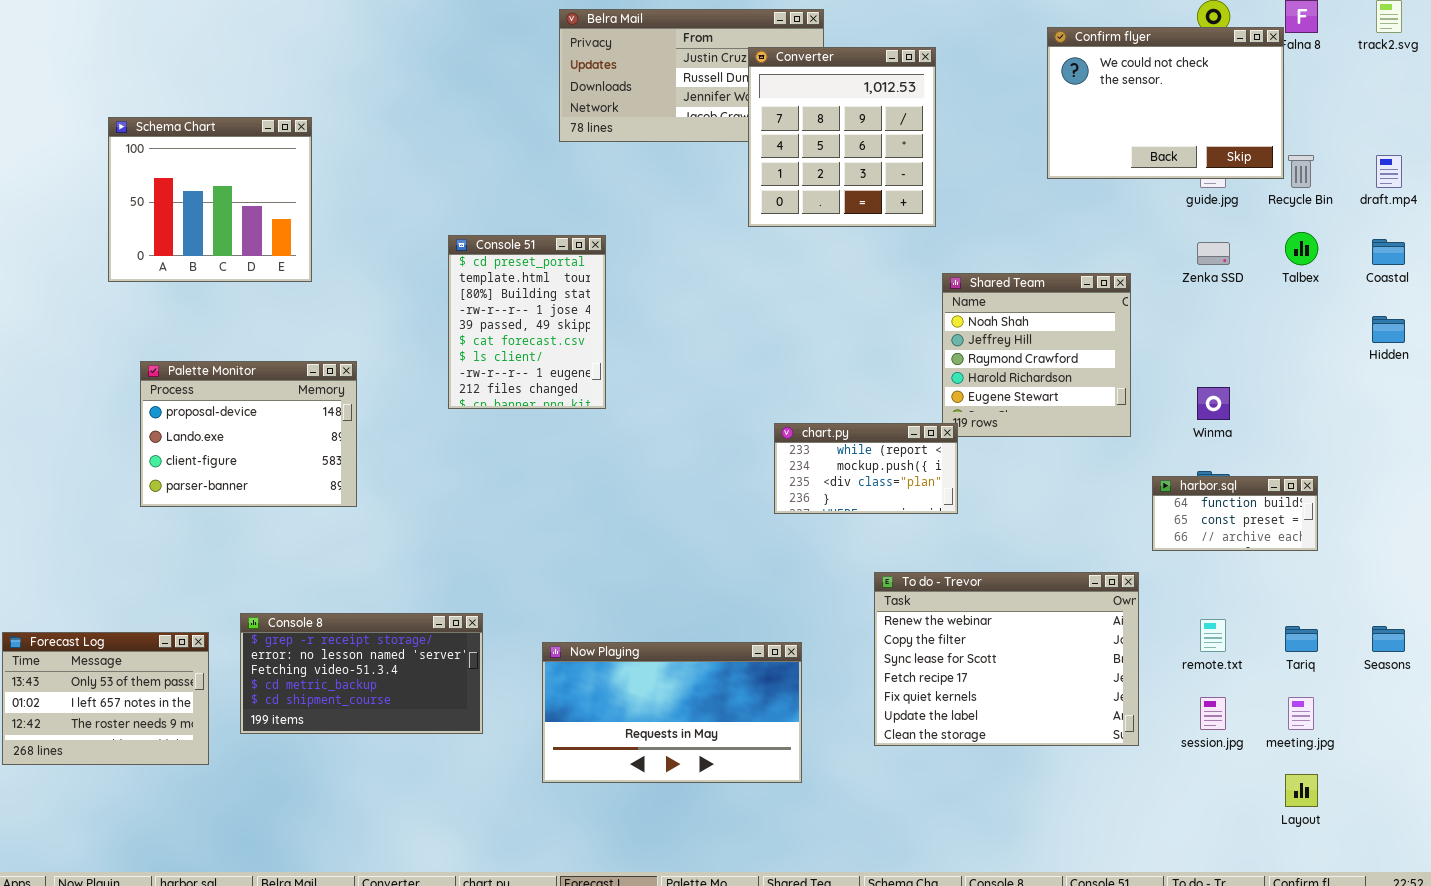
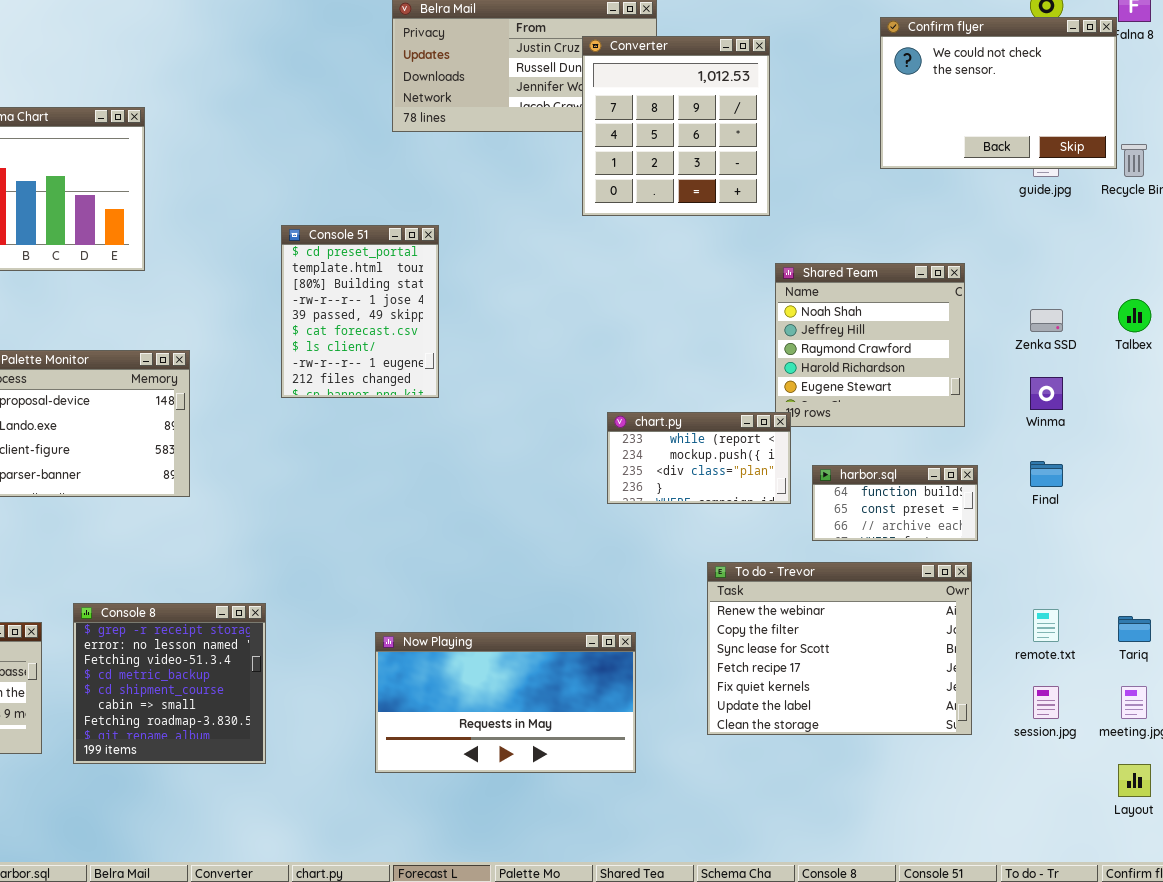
Talbex: [1285,232,1318,265] -> [1118,299,1151,332], moved
Zenka SSD: [1197,242,1230,265] -> [1030,309,1063,332], moved
harbor.sql: [1152,476,1318,551] -> [812,465,978,541], moved
Console 8: [240,613,483,734] -> [73,603,266,764], resized

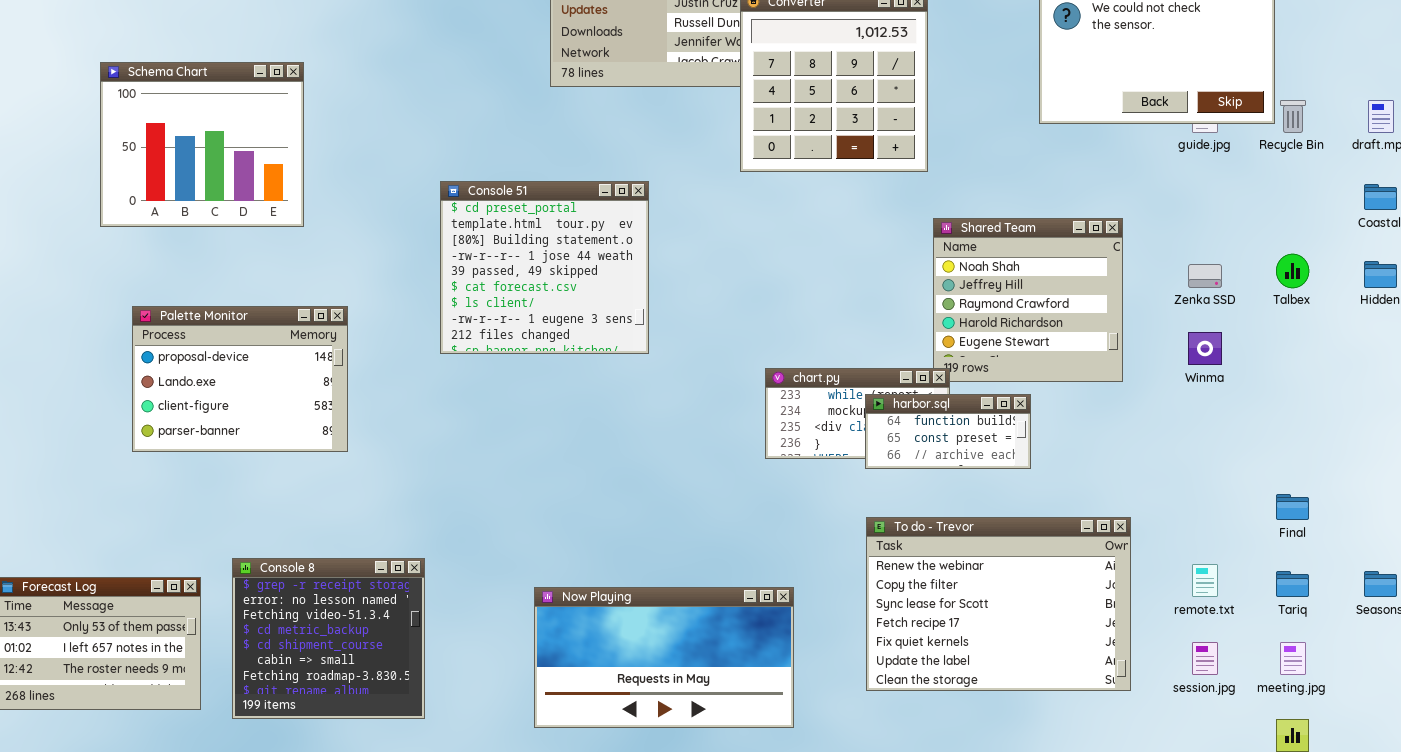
Console 51: [281,225,439,398] -> [440,181,649,354], resized
Final: [1030,461,1063,487] -> [1276,494,1309,520], moved
harbor.sql: [812,465,978,541] -> [865,394,1031,469], moved

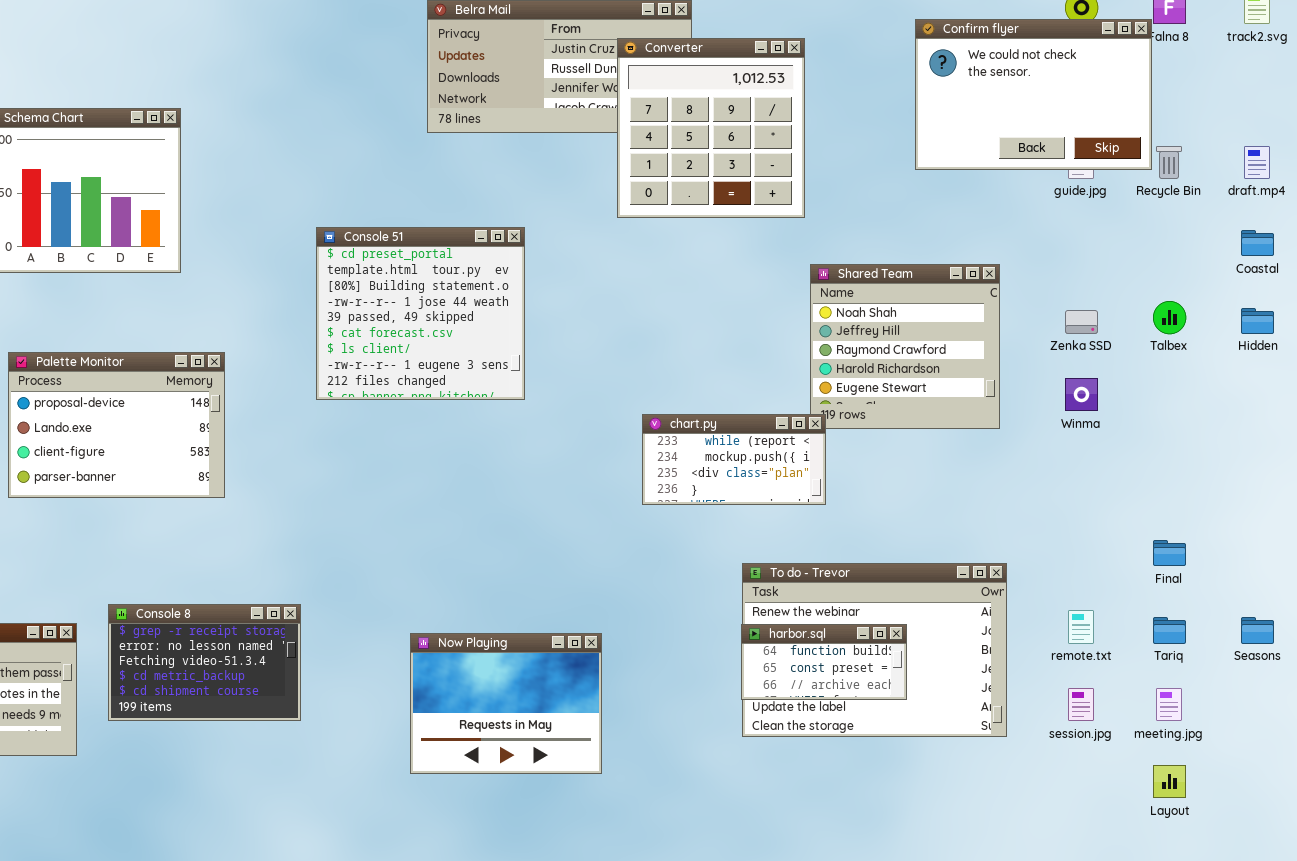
harbor.sql: [865,394,1031,469] -> [741,624,907,700], moved
Console 8: [232,558,425,719] -> [108,604,301,721], resized
Now Playing: [534,587,794,728] -> [410,633,602,774], resized

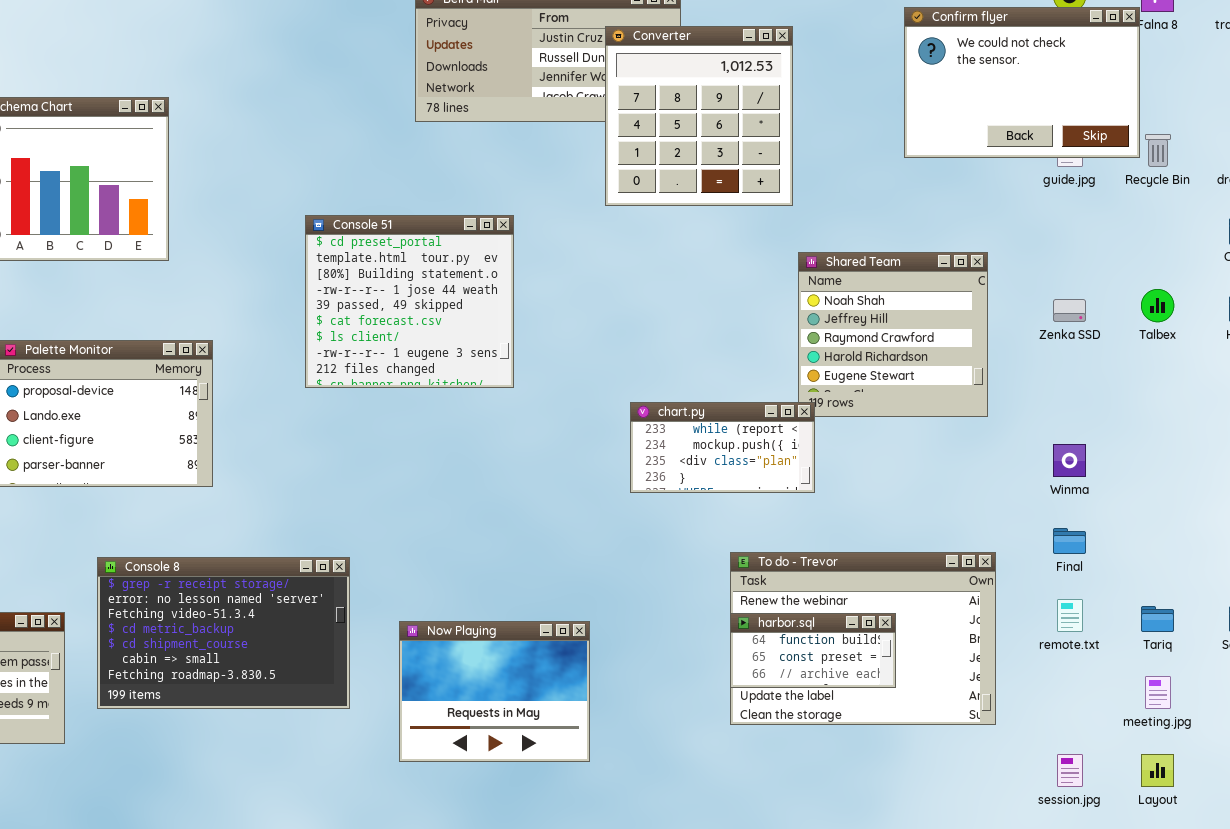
Winma: [1065,378,1098,411] -> [1053,444,1086,477], moved
Final: [1153,540,1186,566] -> [1053,528,1086,554], moved
Console 8: [108,604,301,721] -> [97,557,350,709], resized
session.jpg: [1068,688,1094,721] -> [1057,754,1083,787], moved

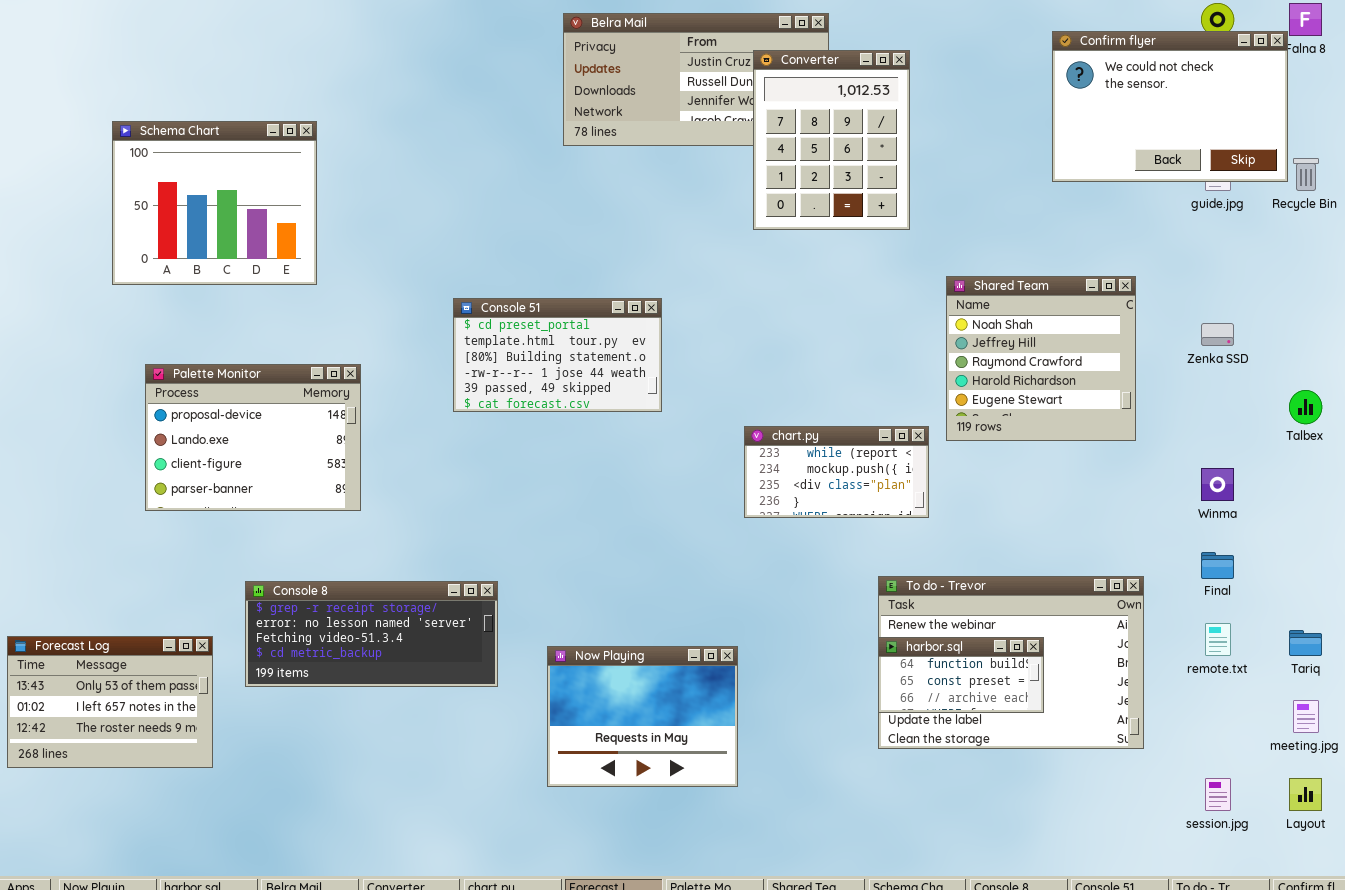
Converter: [605,26,793,206] -> [753,50,910,230], resized
Console 51: [305,215,514,388] -> [453,298,662,412], resized
Talbex: [1141,289,1174,322] -> [1289,390,1322,424], moved
chart.py: [630,402,815,493] -> [744,426,929,518], moved
Console 8: [97,557,350,709] -> [245,581,498,687], resized

